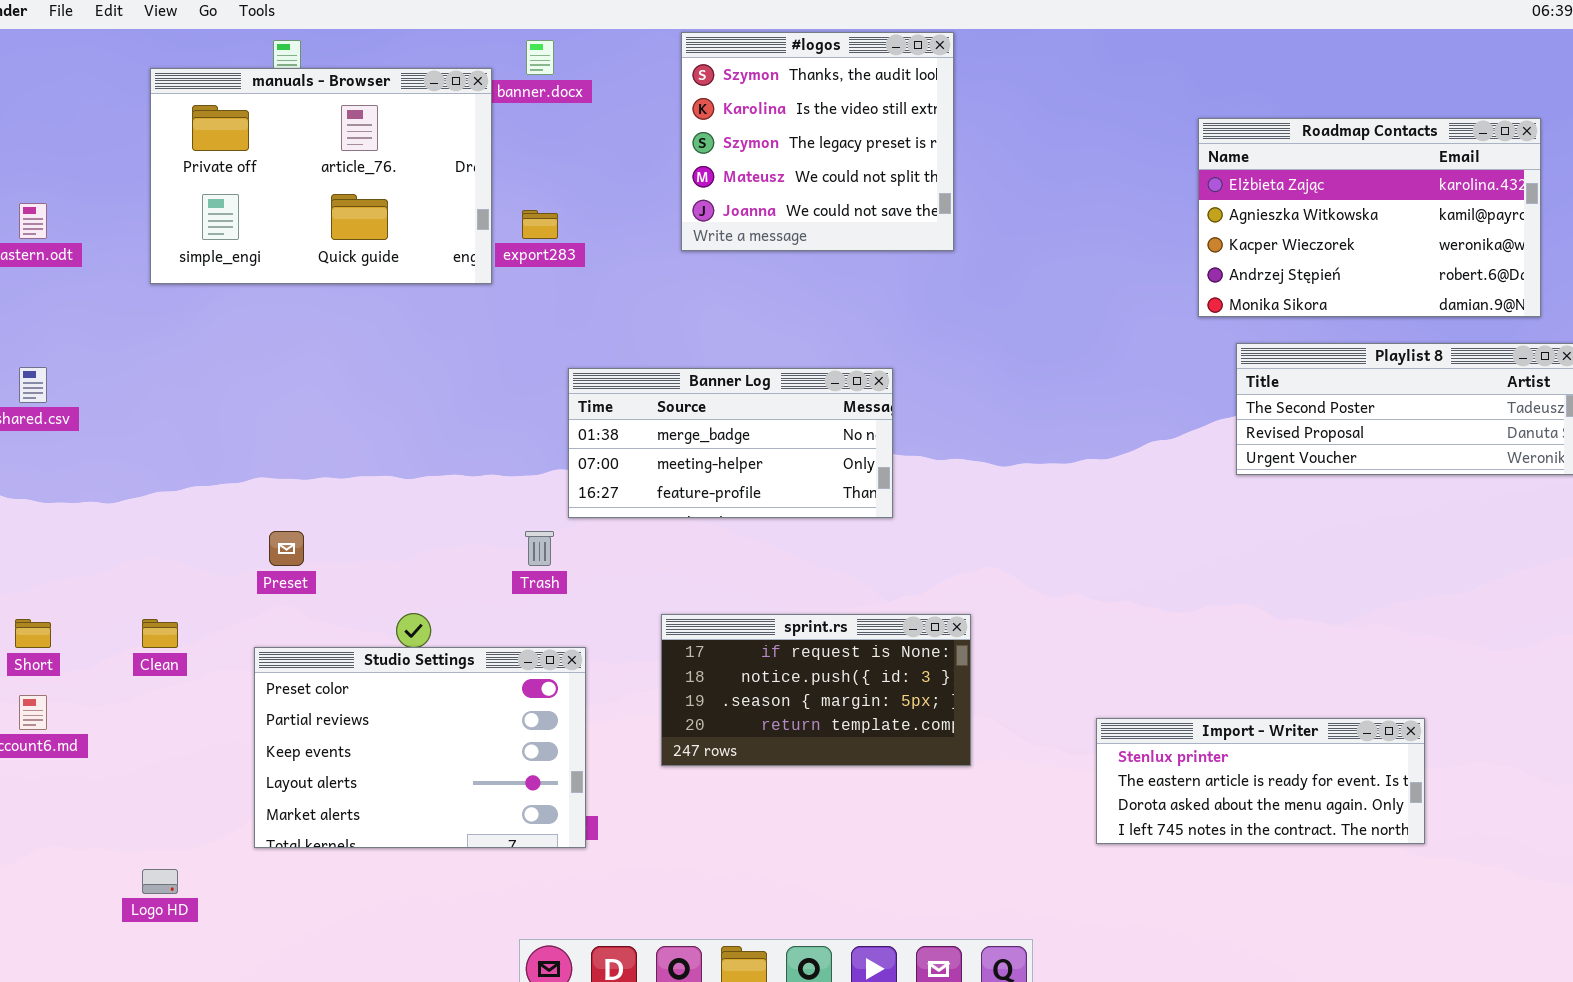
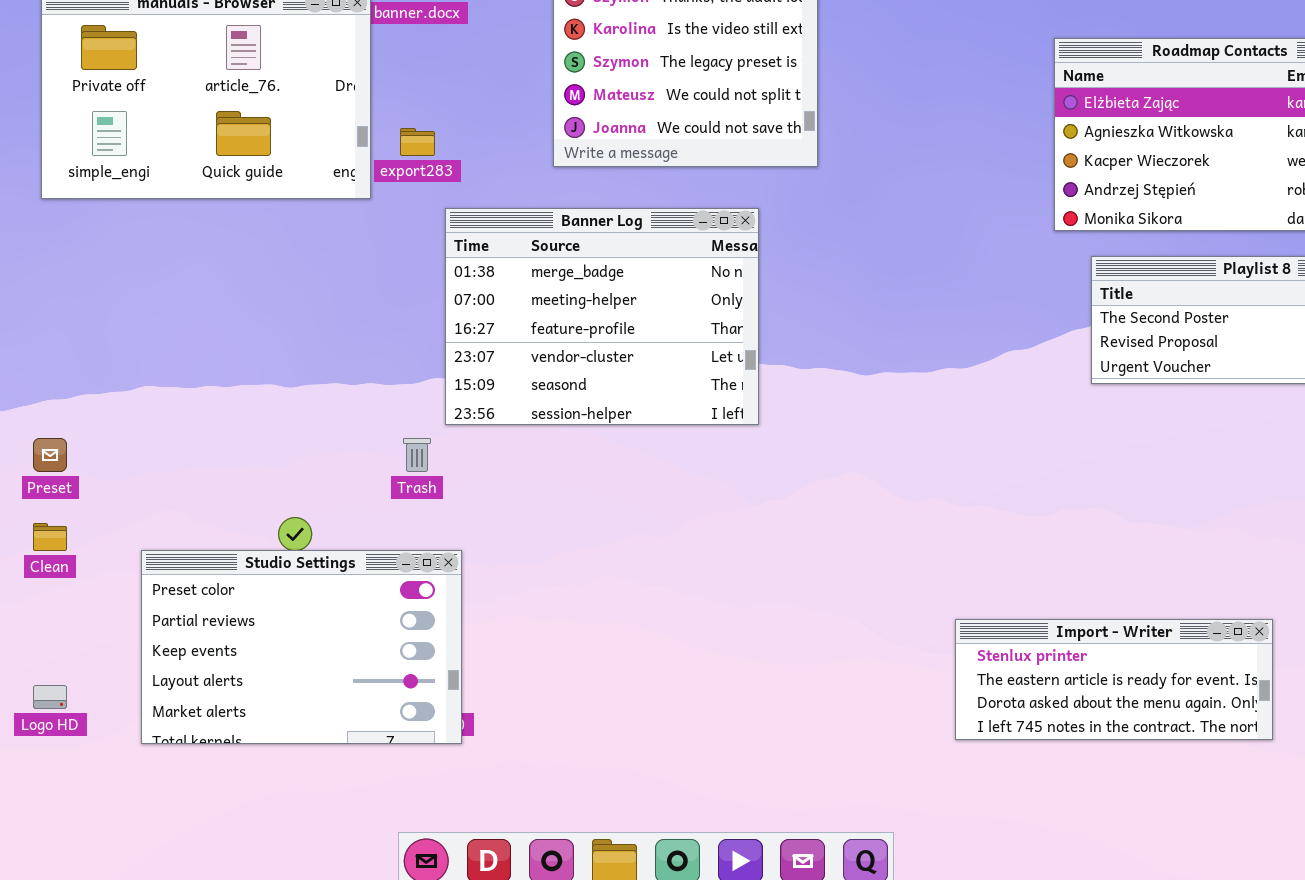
Banner Log: [568,368,893,518] -> [445,208,759,425], resized
Preset: [269,531,304,566] -> [33,438,67,472], moved
sprint.rs: [661,614,971,766] -> none, closed
Logo HD: [142,869,178,894] -> [33,685,67,709], moved

